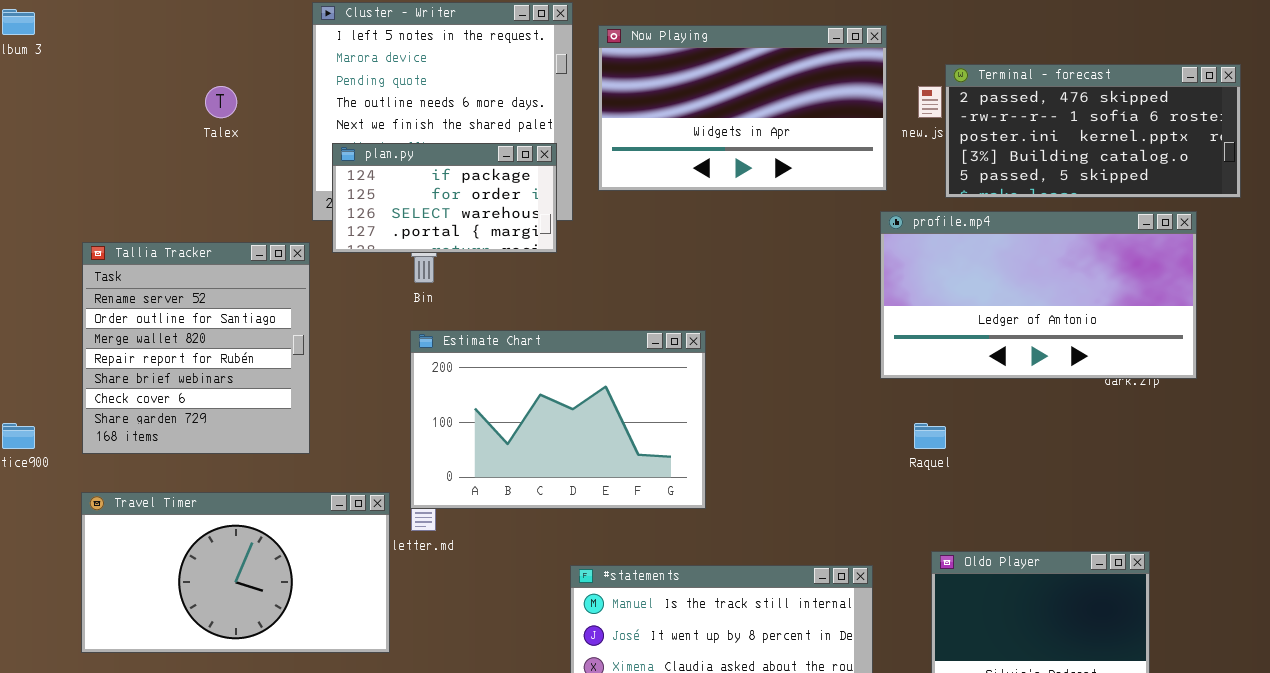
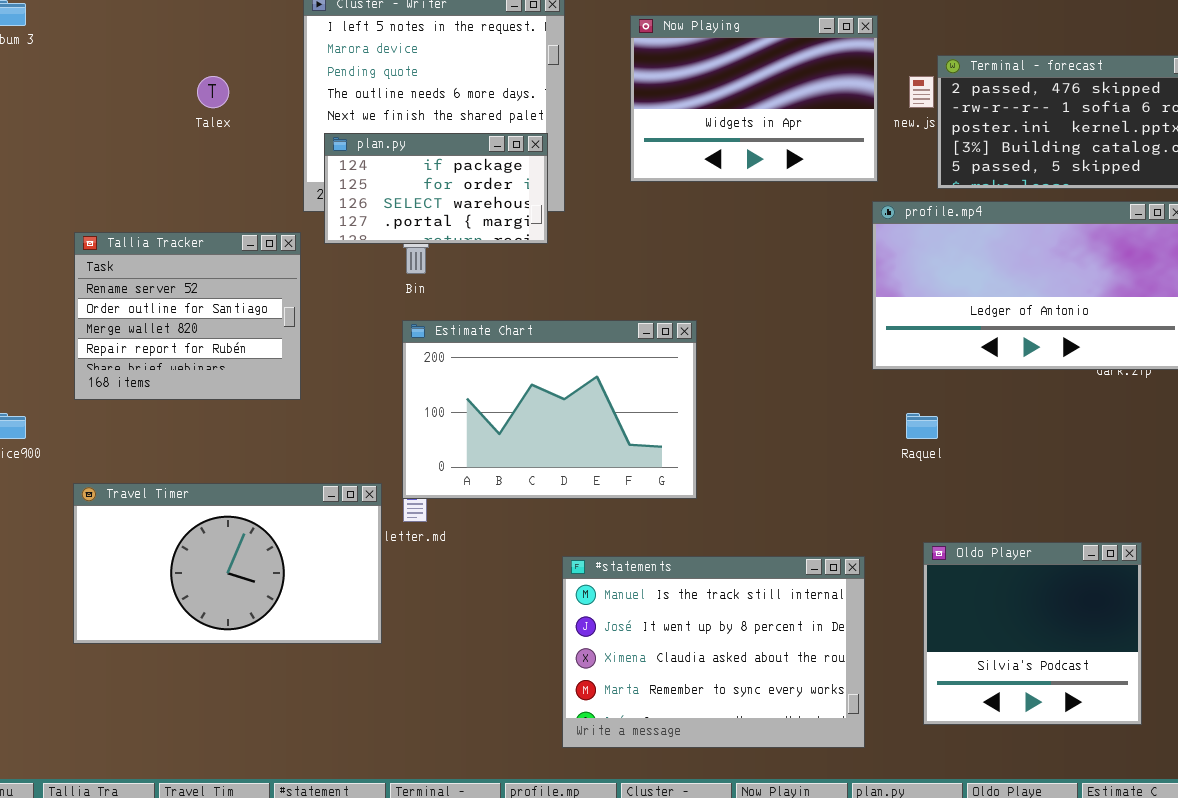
Now Playing: [598,25,887,191] -> [630,15,878,182], resized
Tallia Tracker: [82,242,310,454] -> [74,232,301,400], resized

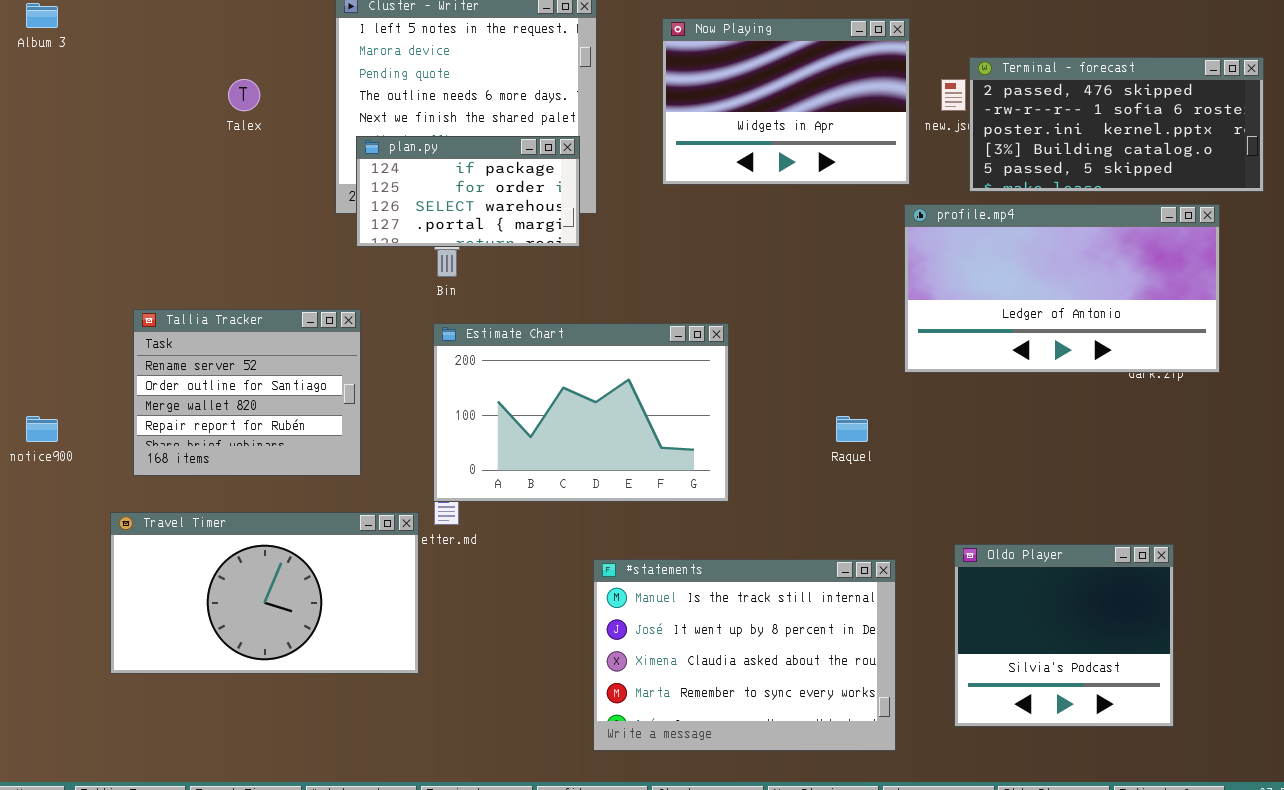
Tallia Tracker: [74,232,301,400] -> [133,309,361,476], moved
Raquel: [906,413,938,439] -> [836,416,868,442], moved
Travel Timer: [73,483,382,644] -> [110,512,419,674], moved

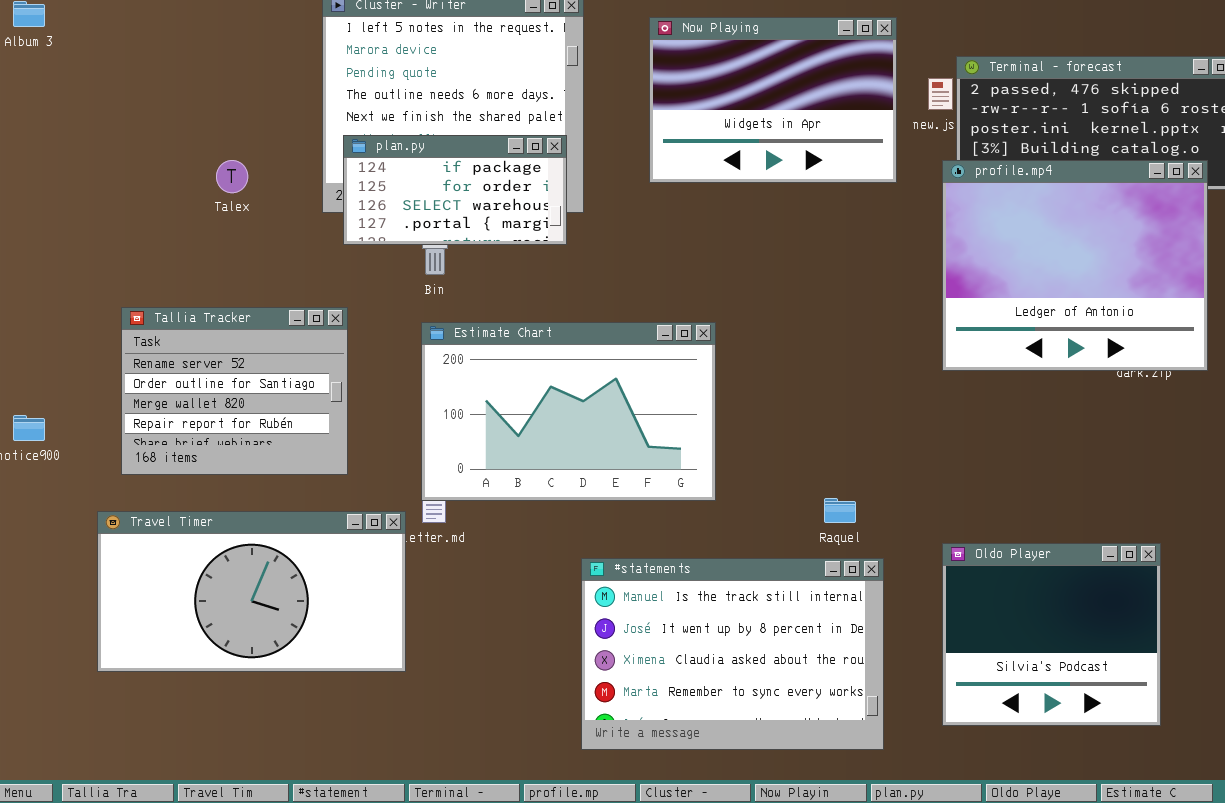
Talex: [228,79,260,111] -> [216,160,248,193], moved
profile.mp4: [904,204,1220,373] -> [942,160,1208,371], resized
Raquel: [836,416,868,442] -> [824,498,856,523], moved

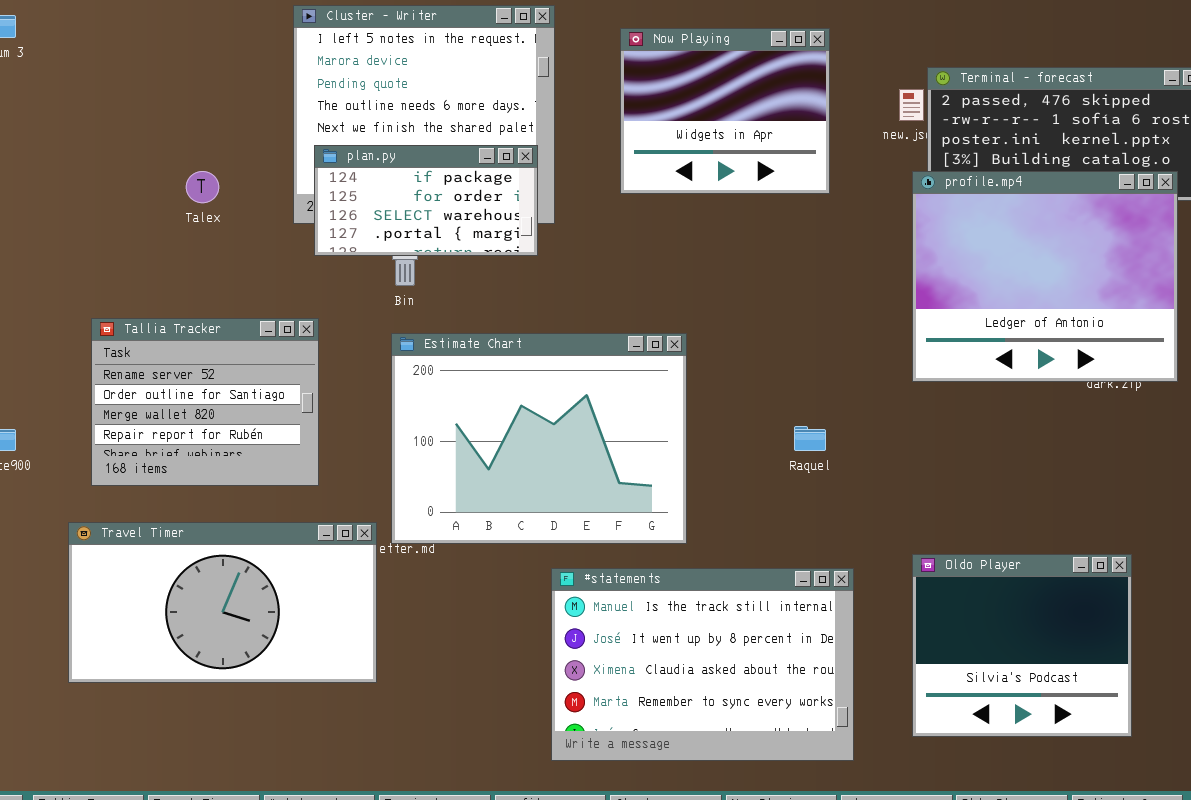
Now Playing: [649,17,897,183] -> [620,28,830,194], resized
Estimate Chart: [421,322,716,501] -> [391,333,687,544], resized
Raquel: [824,498,856,523] -> [794,426,826,451], moved

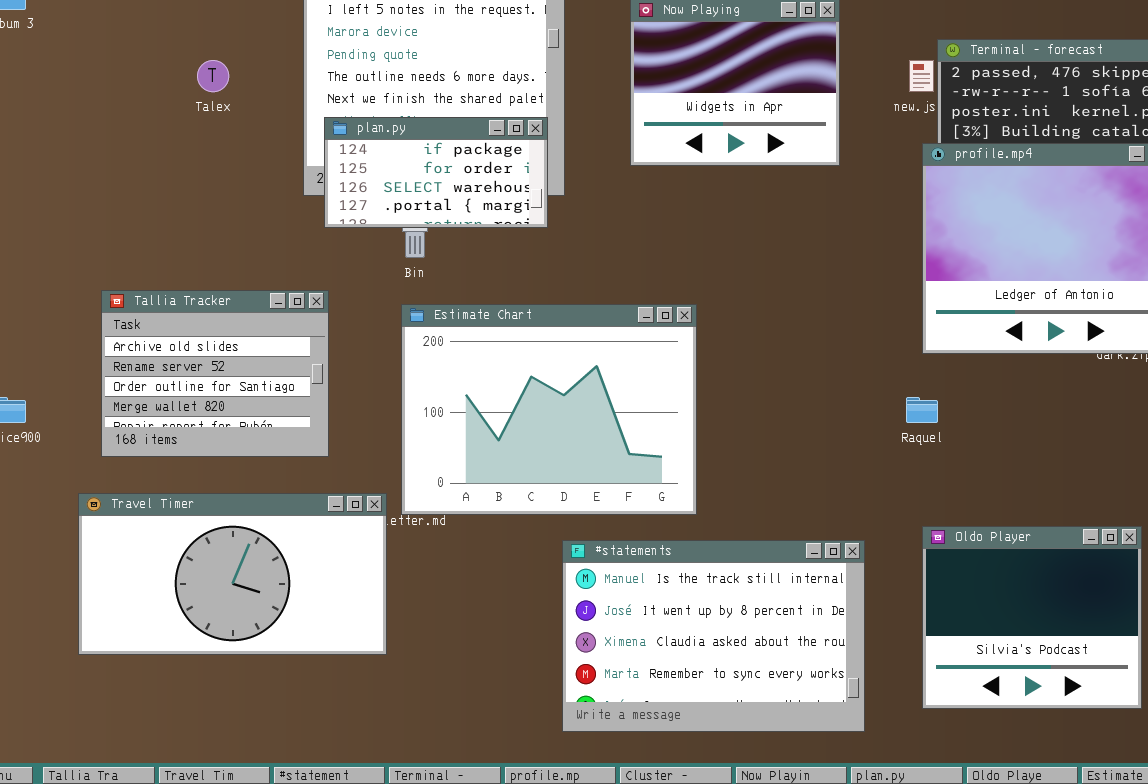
Talex: [186,171,219,203] -> [197,60,229,92], moved
Tallia Tracker: [91,318,319,486] -> [101,290,329,457], scrolled up 1 row
Raquel: [794,426,826,451] -> [906,397,938,423], moved

